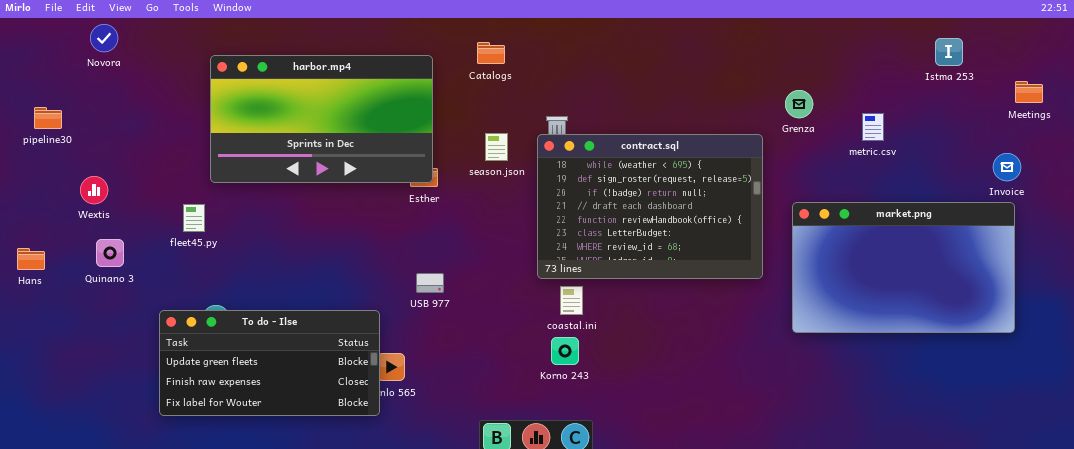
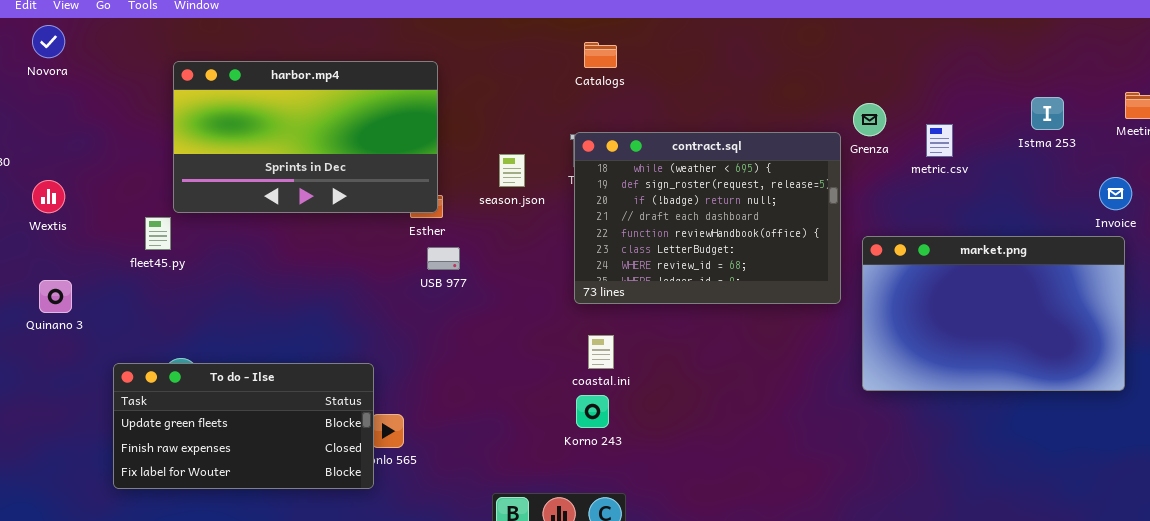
Istma 253: [935,38,963,66] -> [1031,97,1064,130], moved
Catalogs: [477,42,505,64] -> [584,42,617,68], moved
metric.csv: [862,113,884,141] -> [926,124,953,157], moved
contract.sql: [537,134,763,279] -> [574,132,841,304], moved
Wextis: [80,176,108,204] -> [32,180,65,213], moved
fleet45.py: [183,204,205,232] -> [145,217,171,250], moved
USB 977: [416,273,444,293] -> [427,247,460,270], moved

